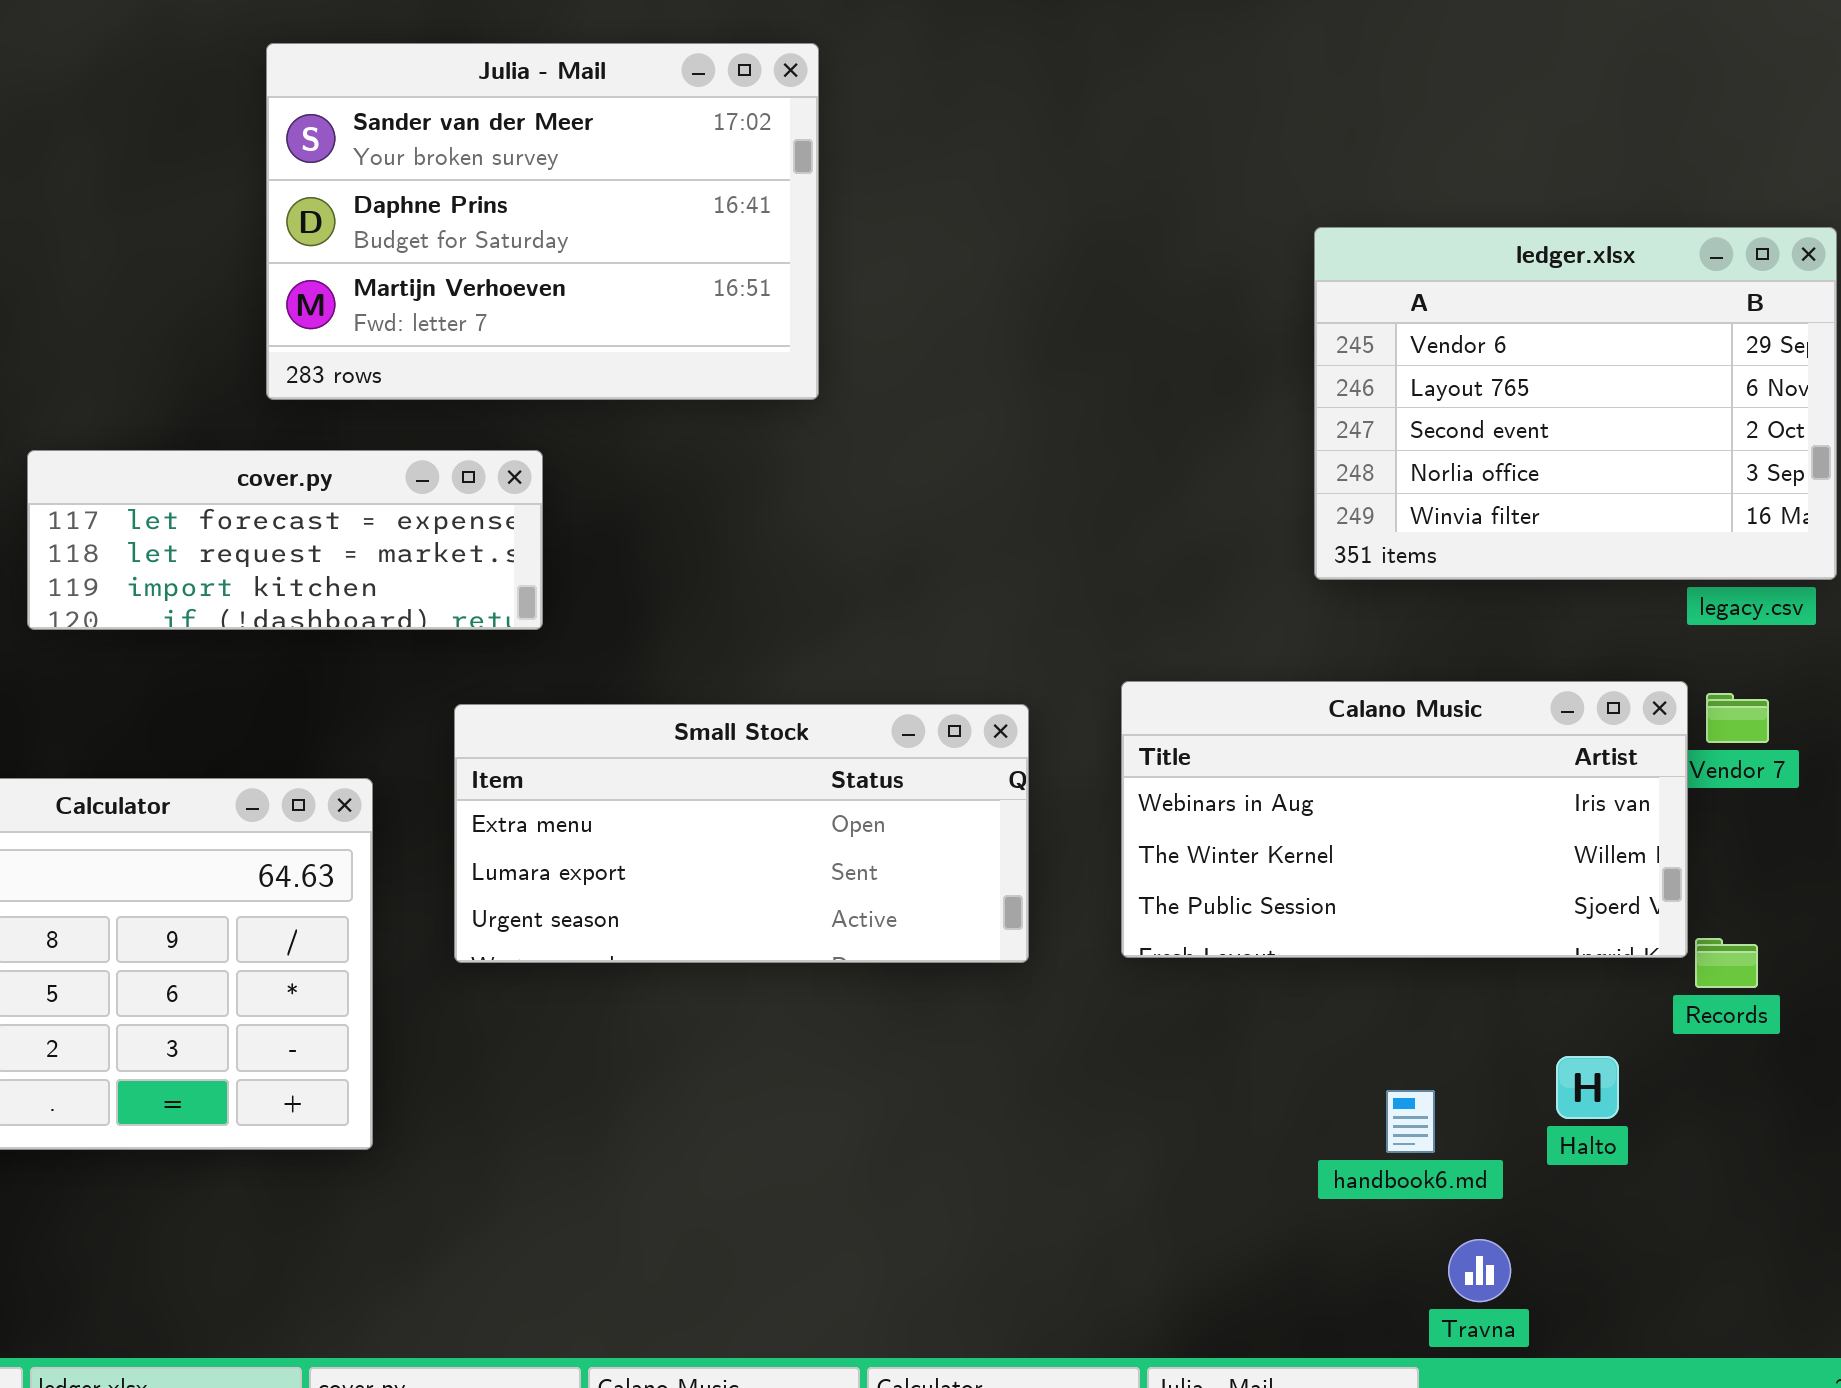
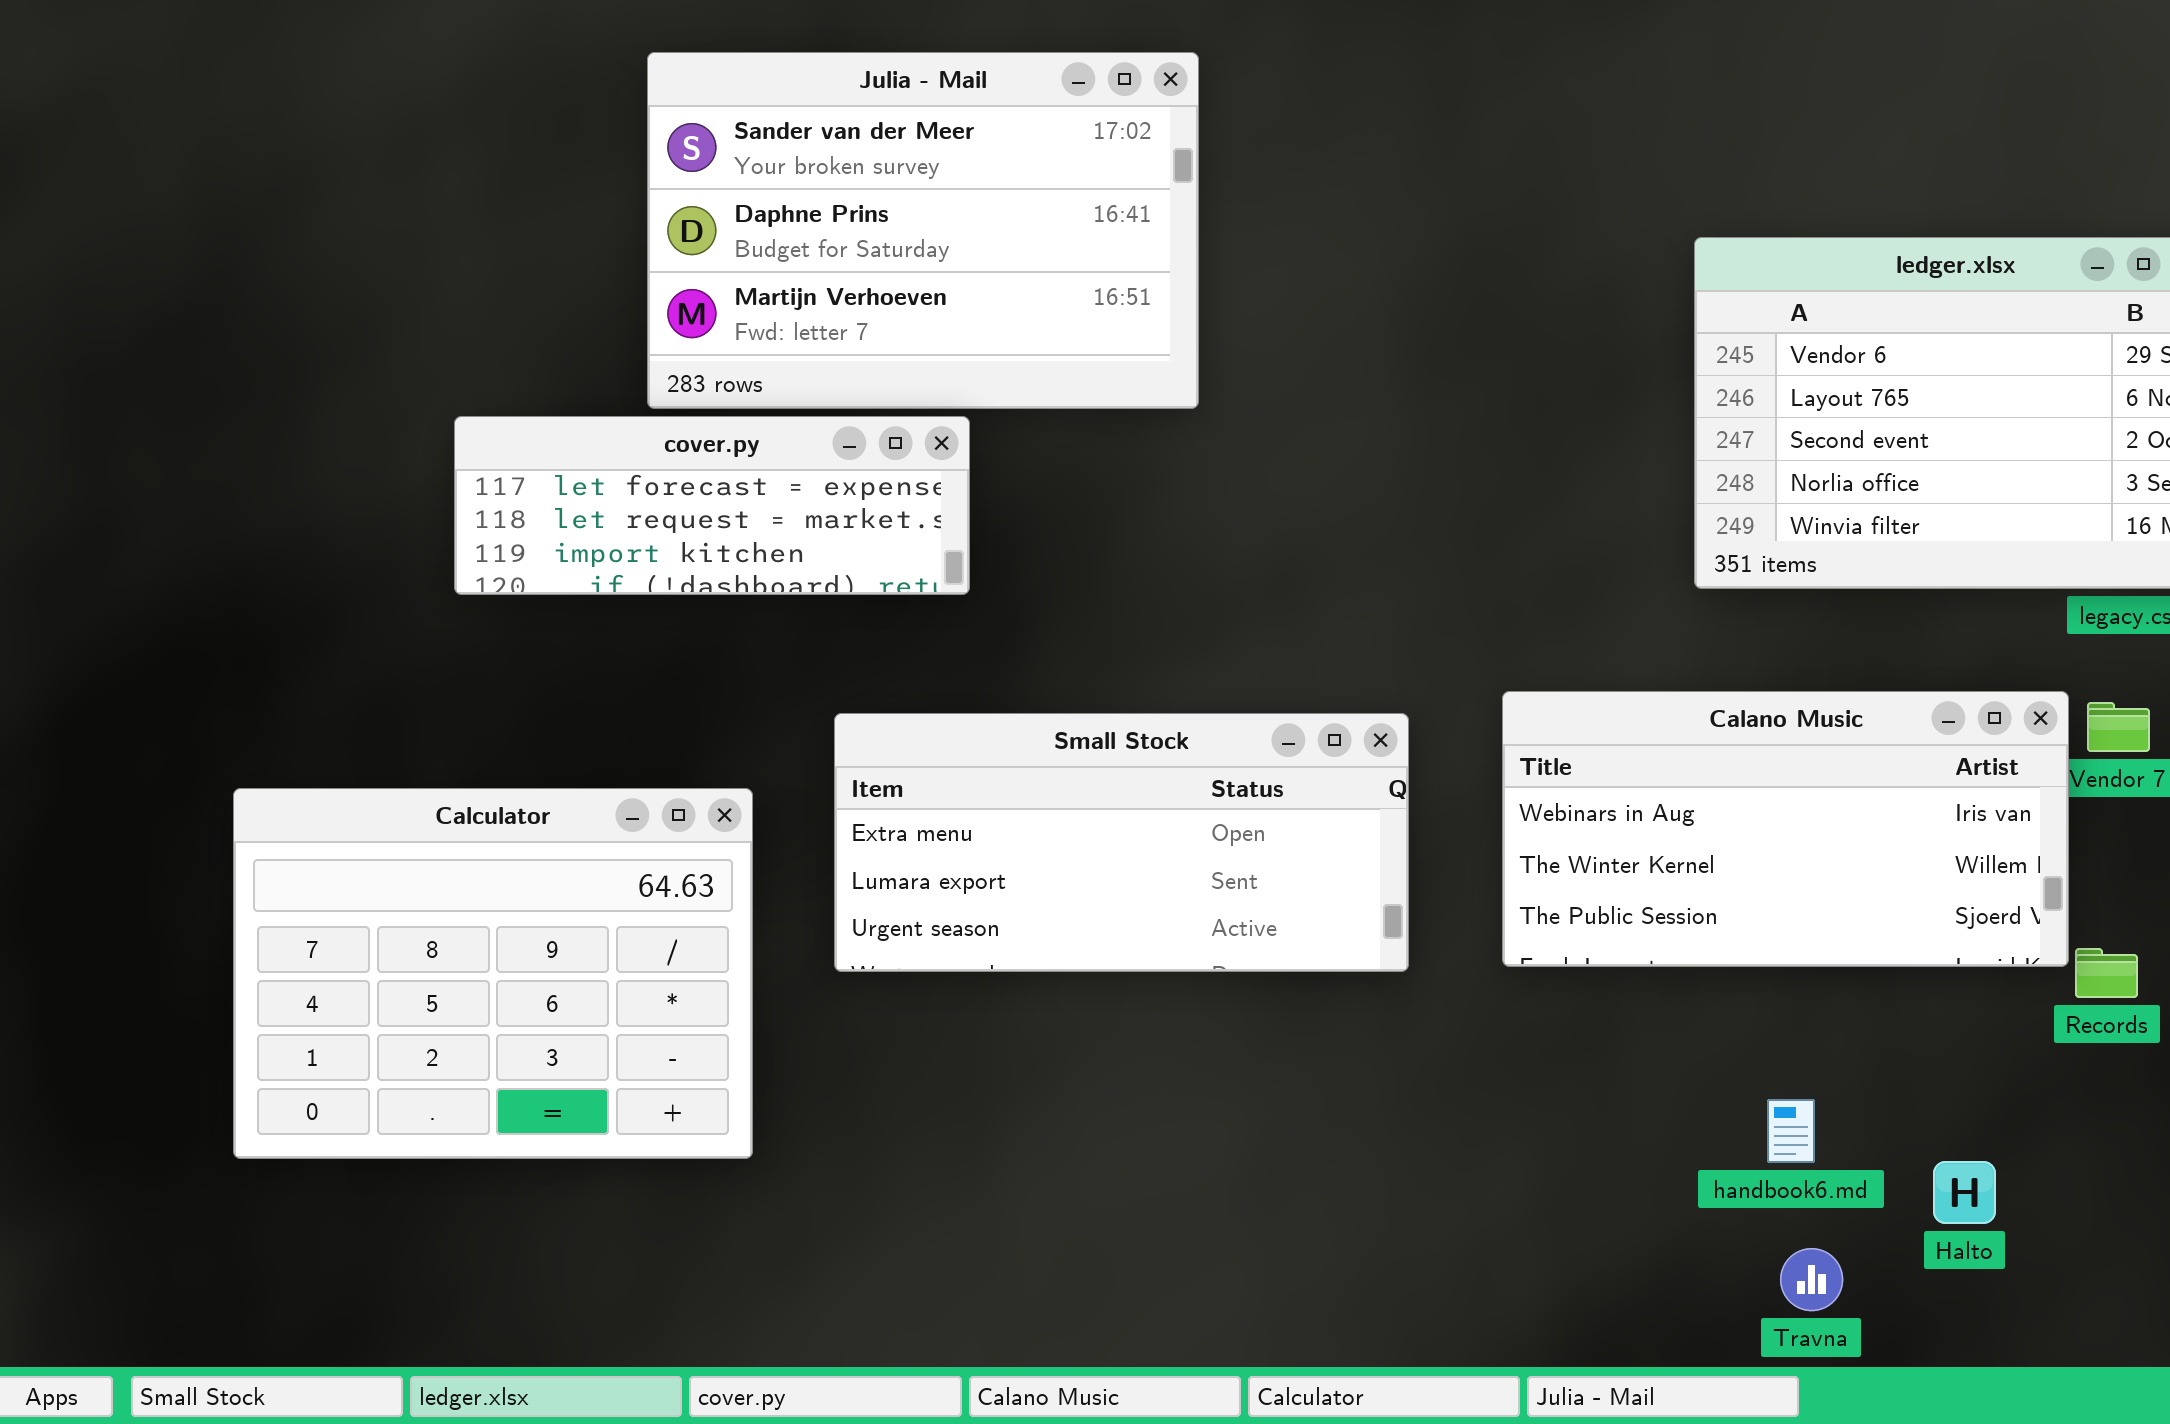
cover.py: [27,450,543,630] -> [454,416,970,595], moved
Halto: [1556,1056,1619,1119] -> [1933,1161,1996,1224], moved
Travna: [1448,1239,1511,1302] -> [1780,1248,1843,1311], moved

